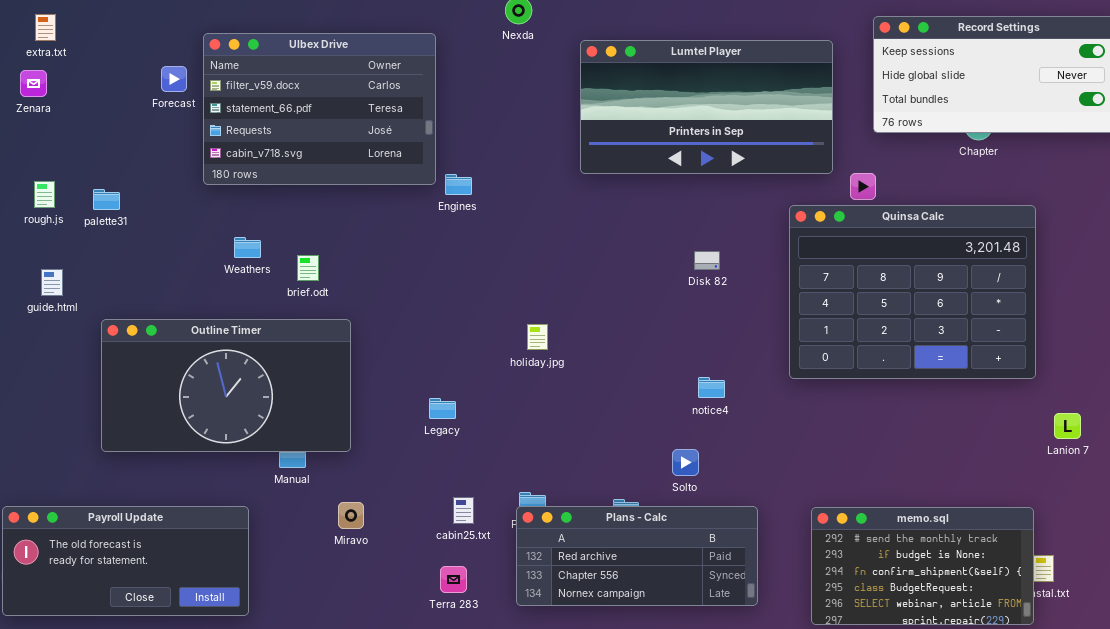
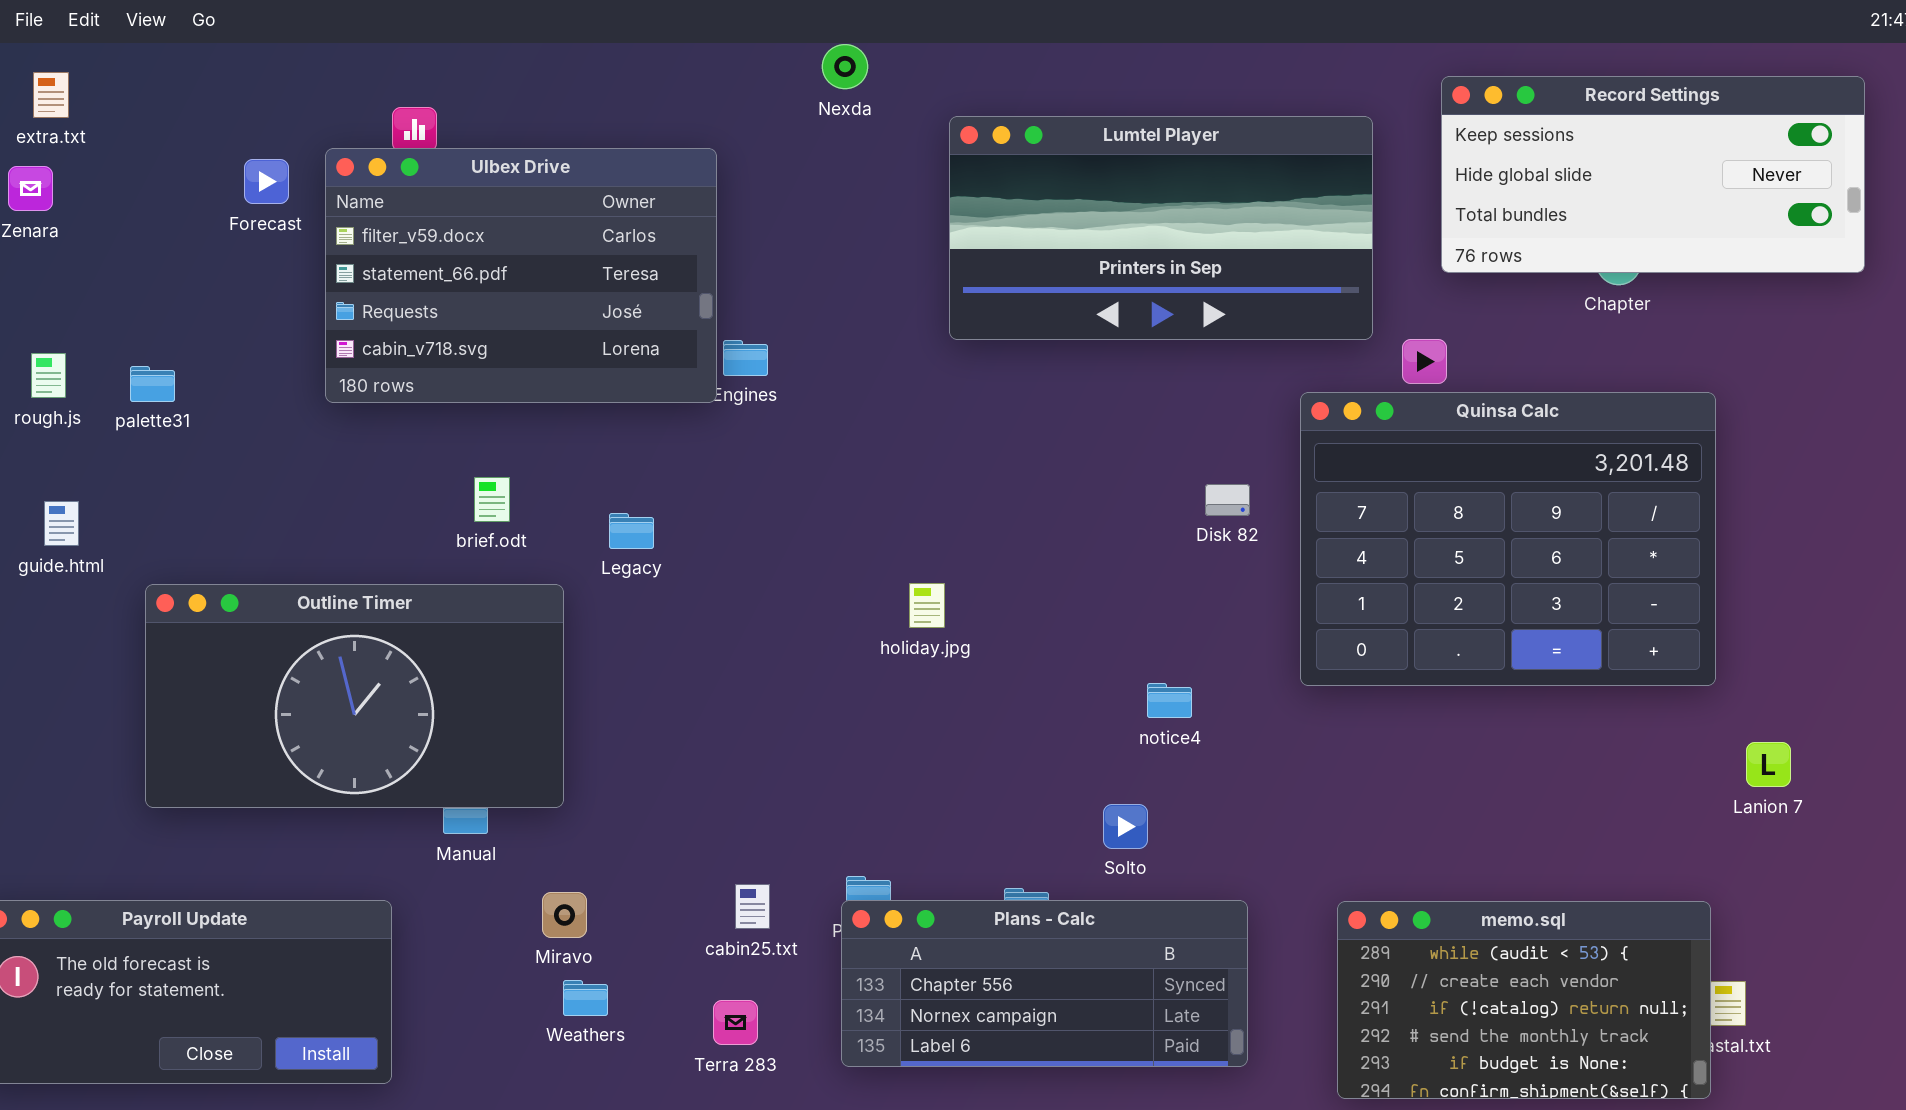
Ulbex Drive: [203,33,436,185] -> [325,148,717,403], moved
Weathers: [234,237,261,258] -> [563,980,608,1016], moved
Disk 82: [694,251,720,270] -> [1205,484,1250,516], moved
holiday.jpg: [527,324,548,350] -> [909,583,945,628], moved
Legacy: [429,398,456,419] -> [609,513,654,549], moved
Plans - Calc: [516,506,758,606] -> [841,900,1248,1067], scrolled down 1 row
memo.sql: [811,507,1034,625] -> [1337,901,1711,1099], scrolled up 3 rows

